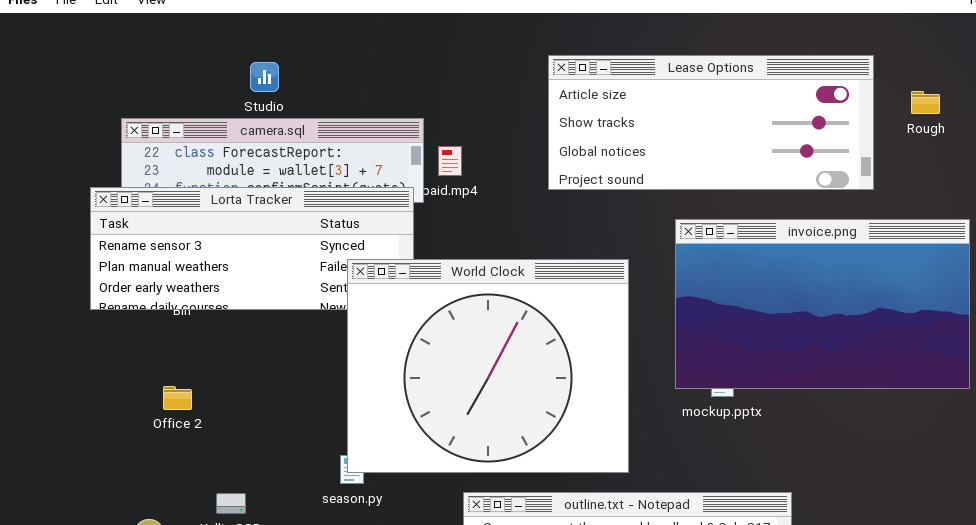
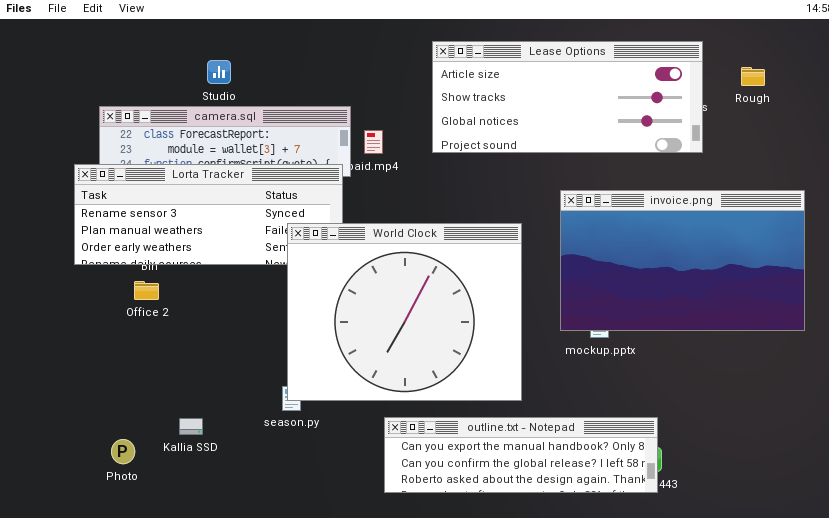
Lease Options: [548,55,874,190] -> [432,41,703,153], moved
Rough: [911,91,940,114] -> [741,67,765,86], moved
Office 2: [163,386,192,410] -> [134,281,159,300], moved

